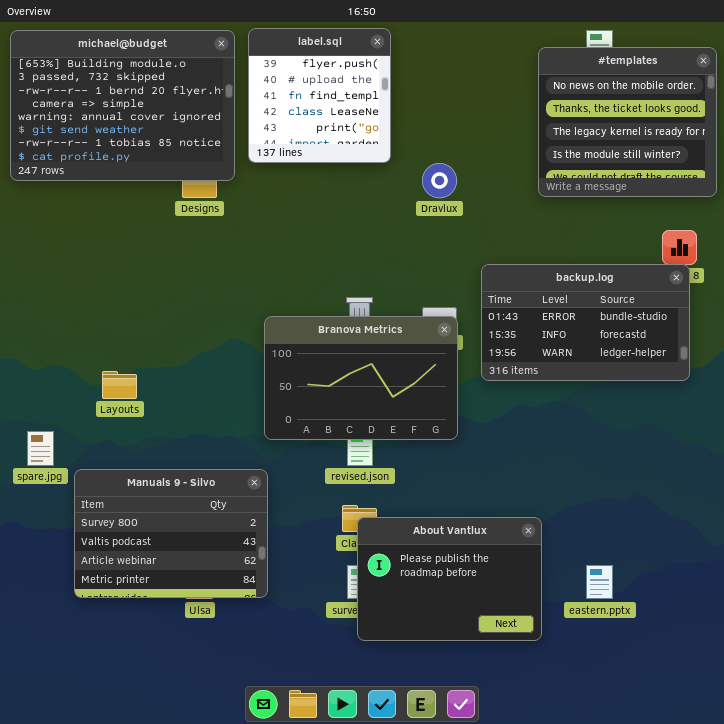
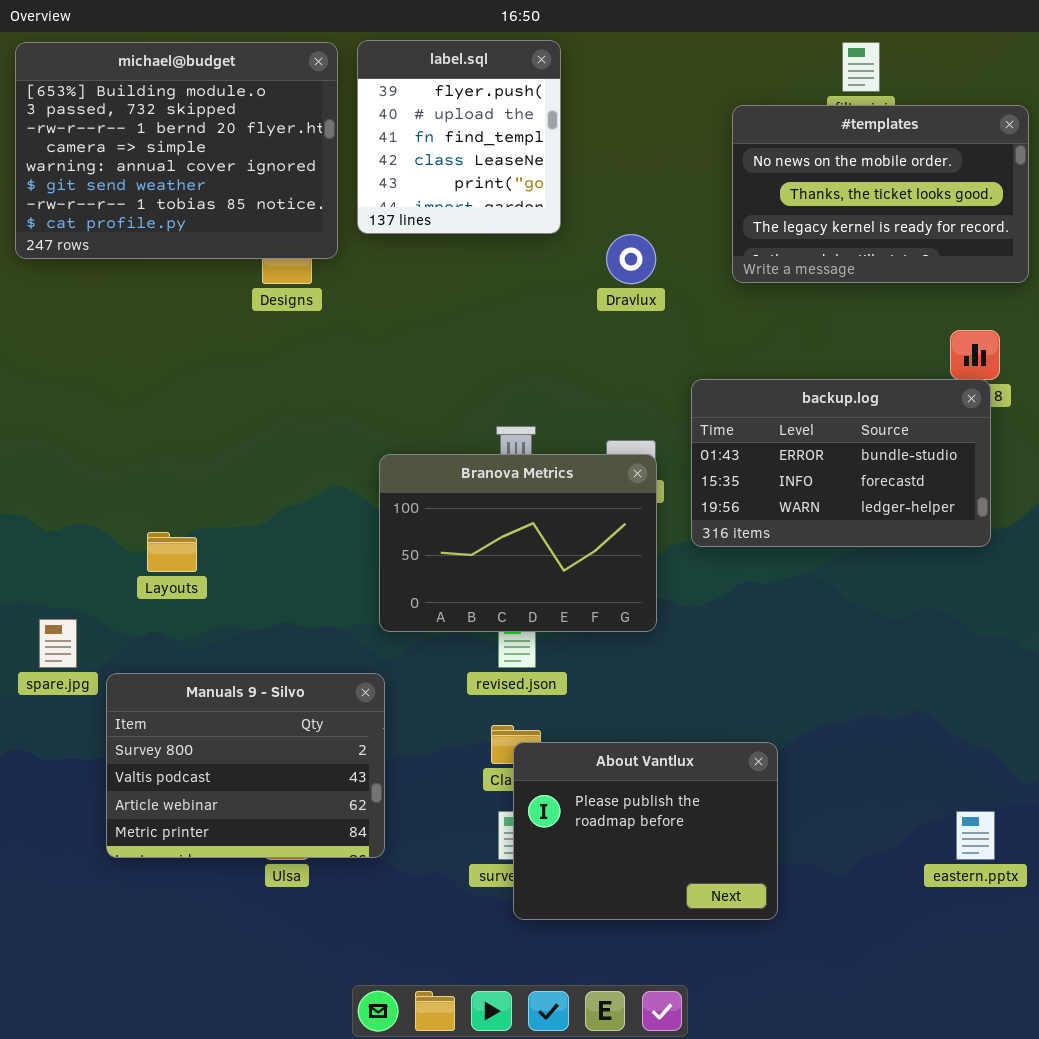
#templates: [538,47,717,197] -> [732,105,1029,283], resized
eastern.pptx: [586,565,613,599] -> [956,811,995,860], moved

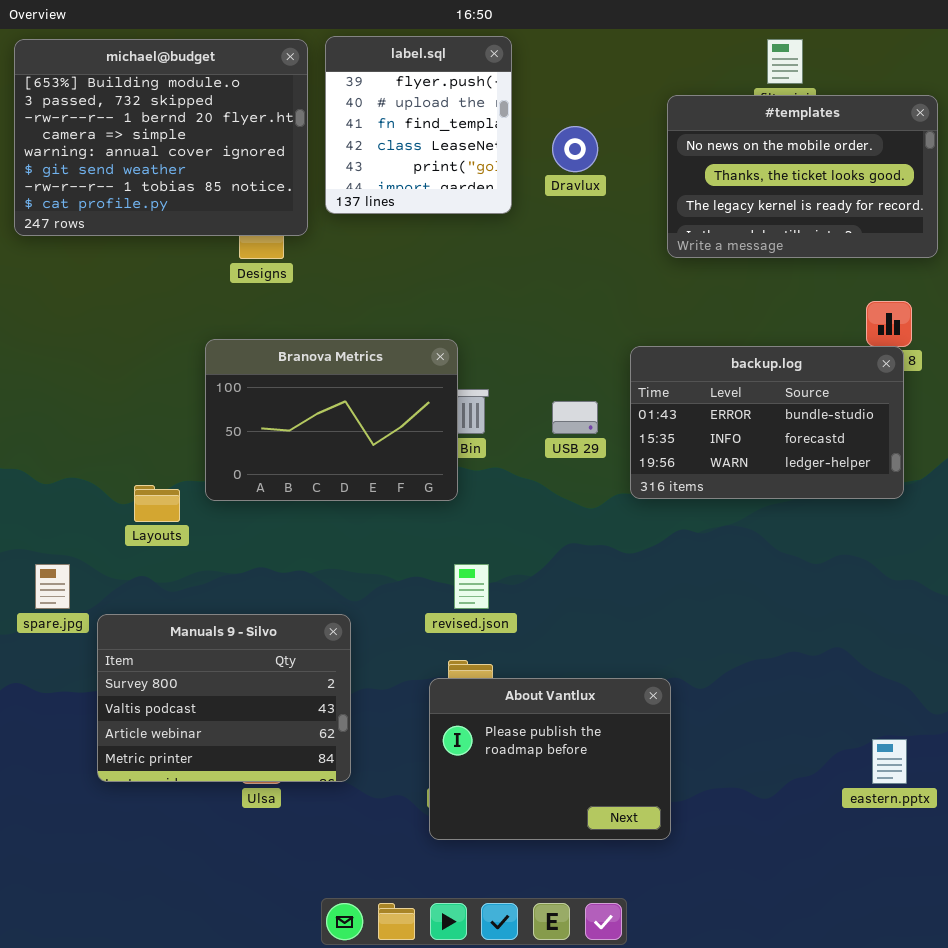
Dravlux: [606,234,656,284] -> [552,126,598,172], moved
Branova Metrics: [379,454,657,632] -> [205,339,458,501], moved
About Vantlux: [513,742,778,920] -> [429,678,671,840], moved

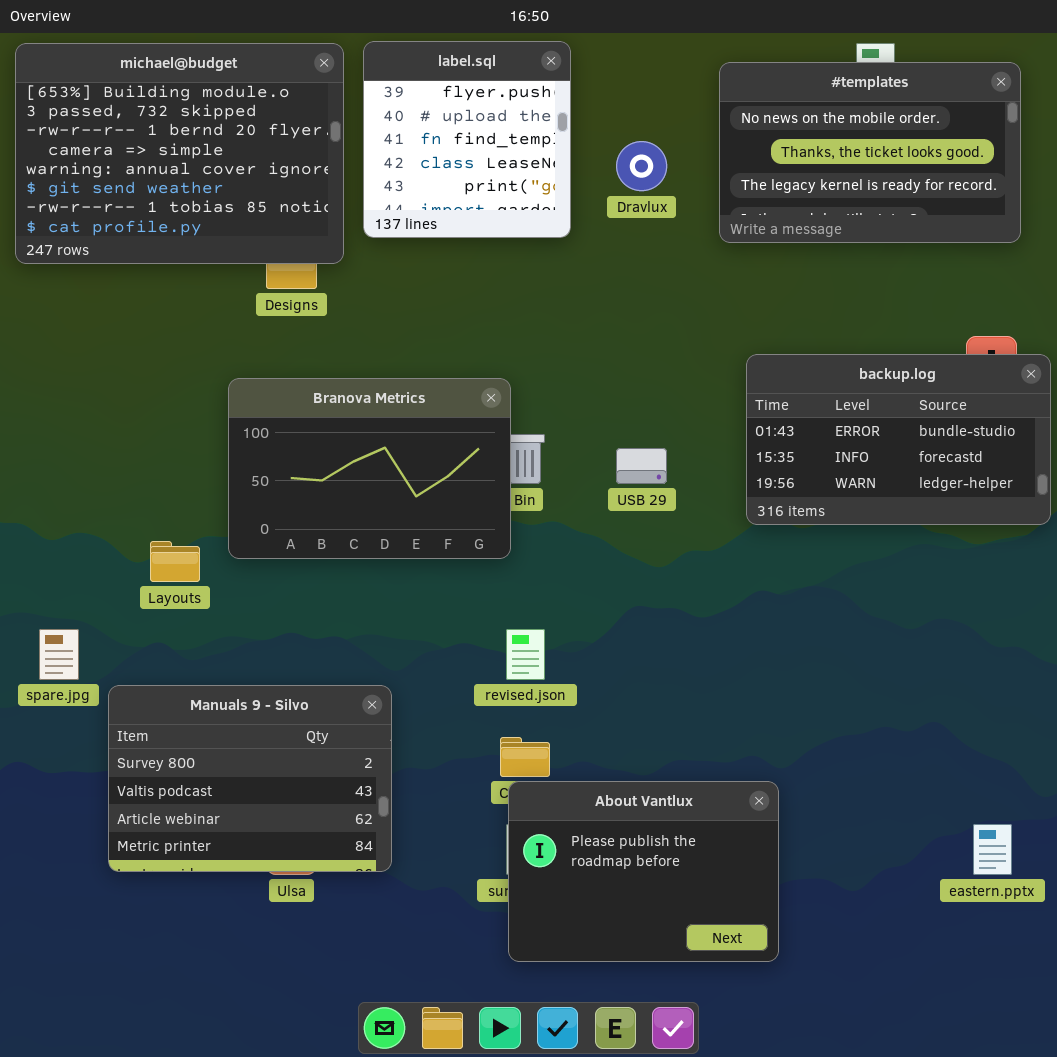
#templates: [667,95,938,258] -> [719,62,1021,243], moved
backup.log: [630,346,904,499] -> [746,354,1051,525], moved
About Vantlux: [429,678,671,840] -> [508,781,779,962], moved

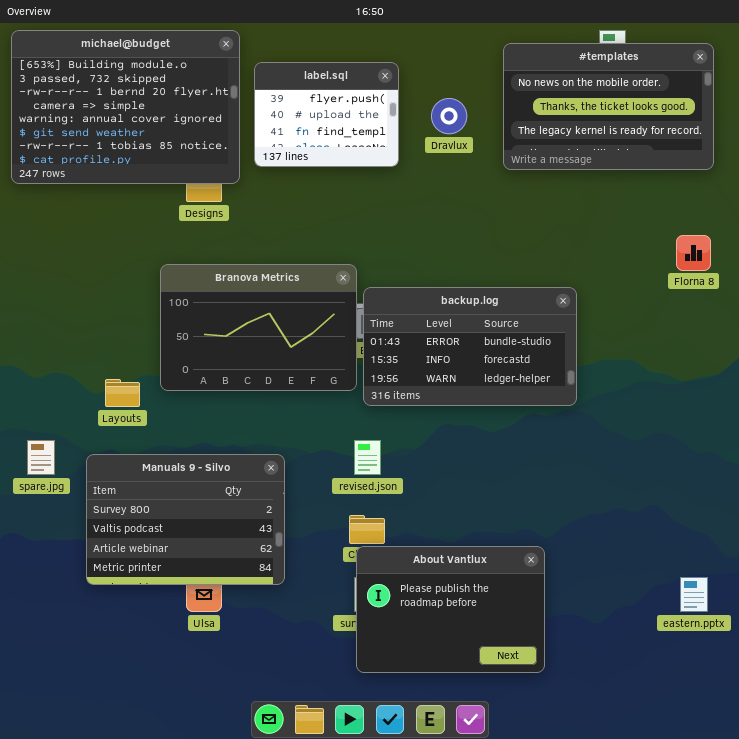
label.sql: [363,41,571,238] -> [254,62,399,167], resized
backup.log: [746,354,1051,525] -> [363,287,577,406], moved
Manuals 9 - Silvo: [108,685,392,872] -> [86,454,285,585], moved

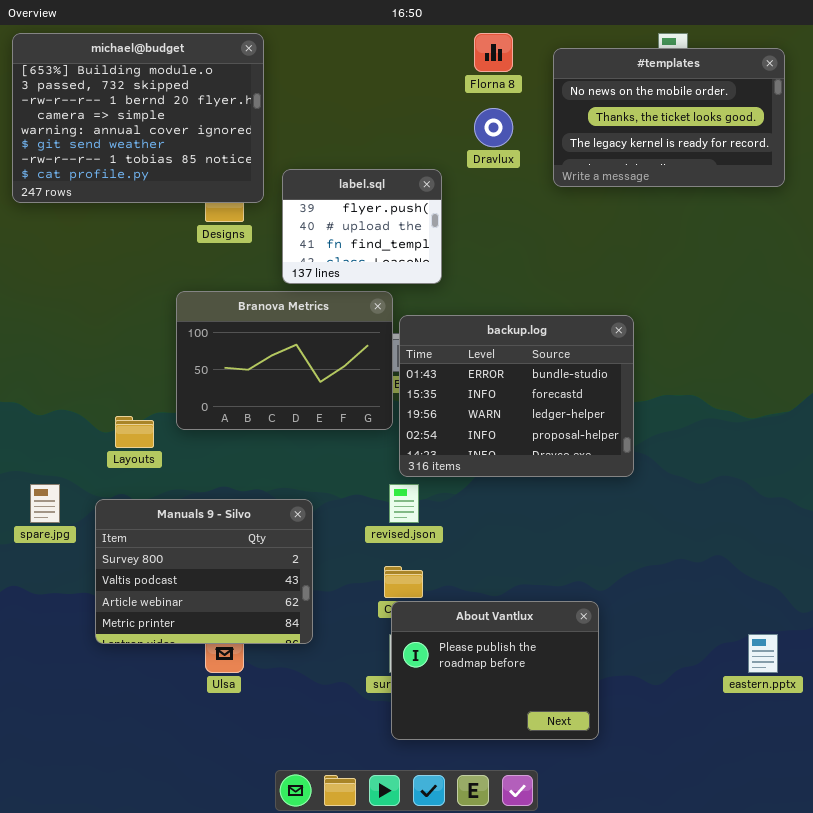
label.sql: [254,62,399,167] -> [282,169,442,284], moved
Florna 8: [676,235,711,271] -> [474,33,513,72], moved
backup.log: [363,287,577,406] -> [399,315,634,477], resized

